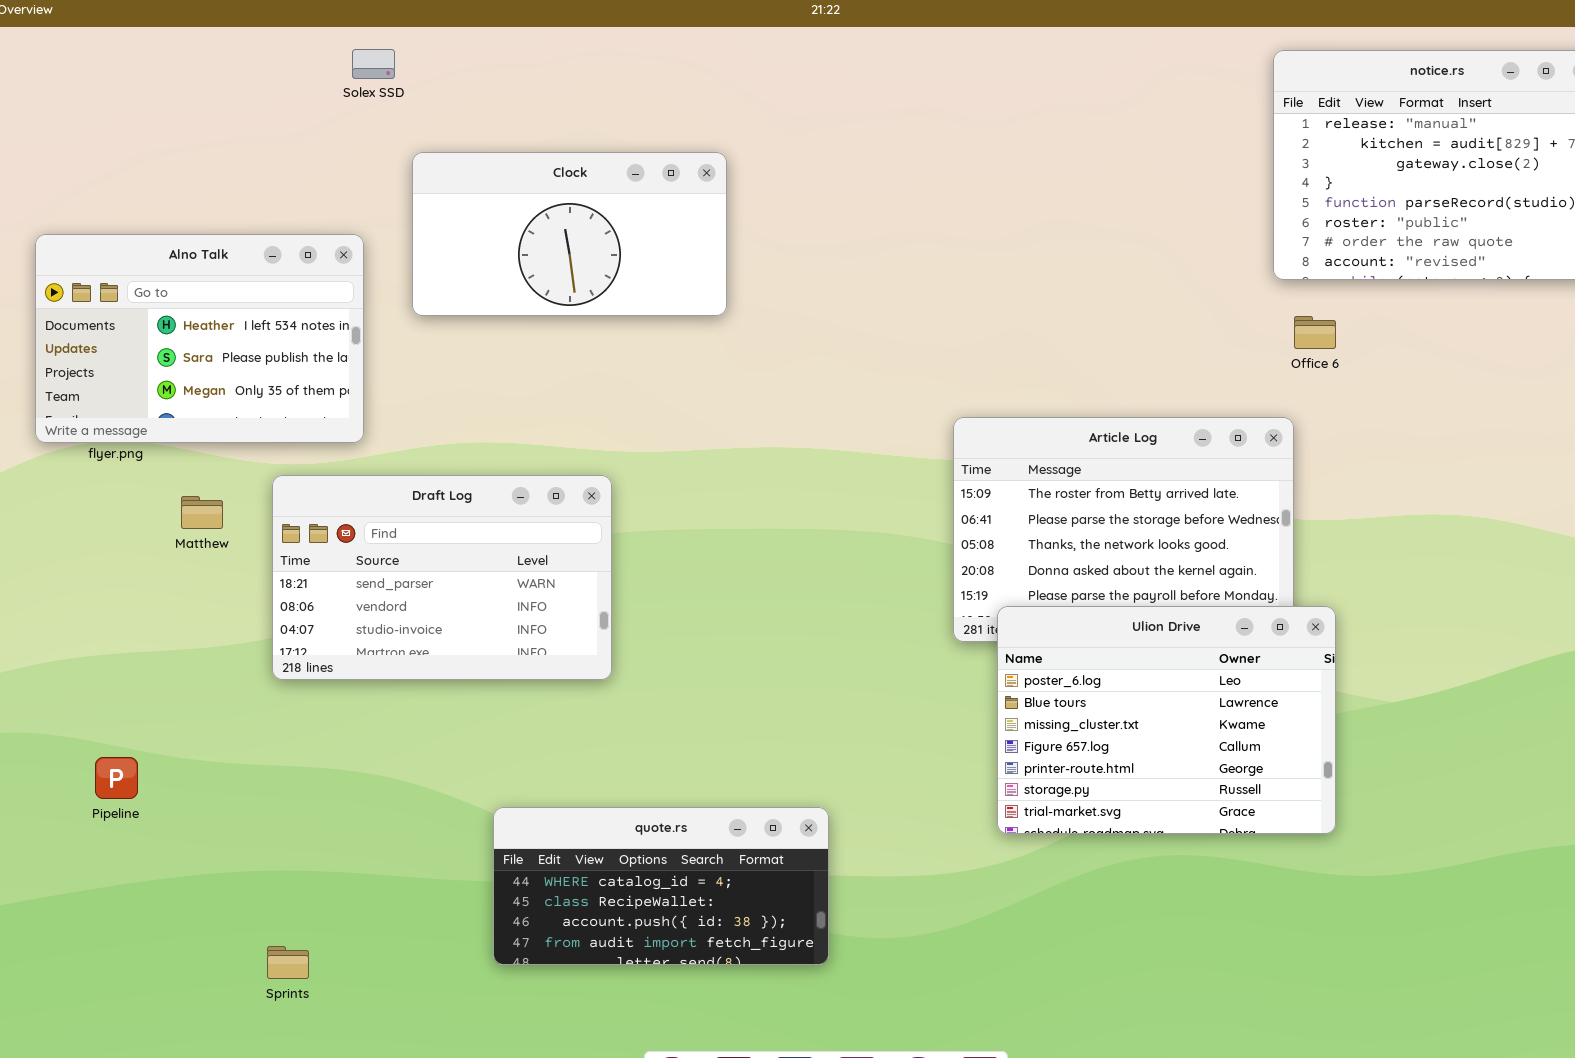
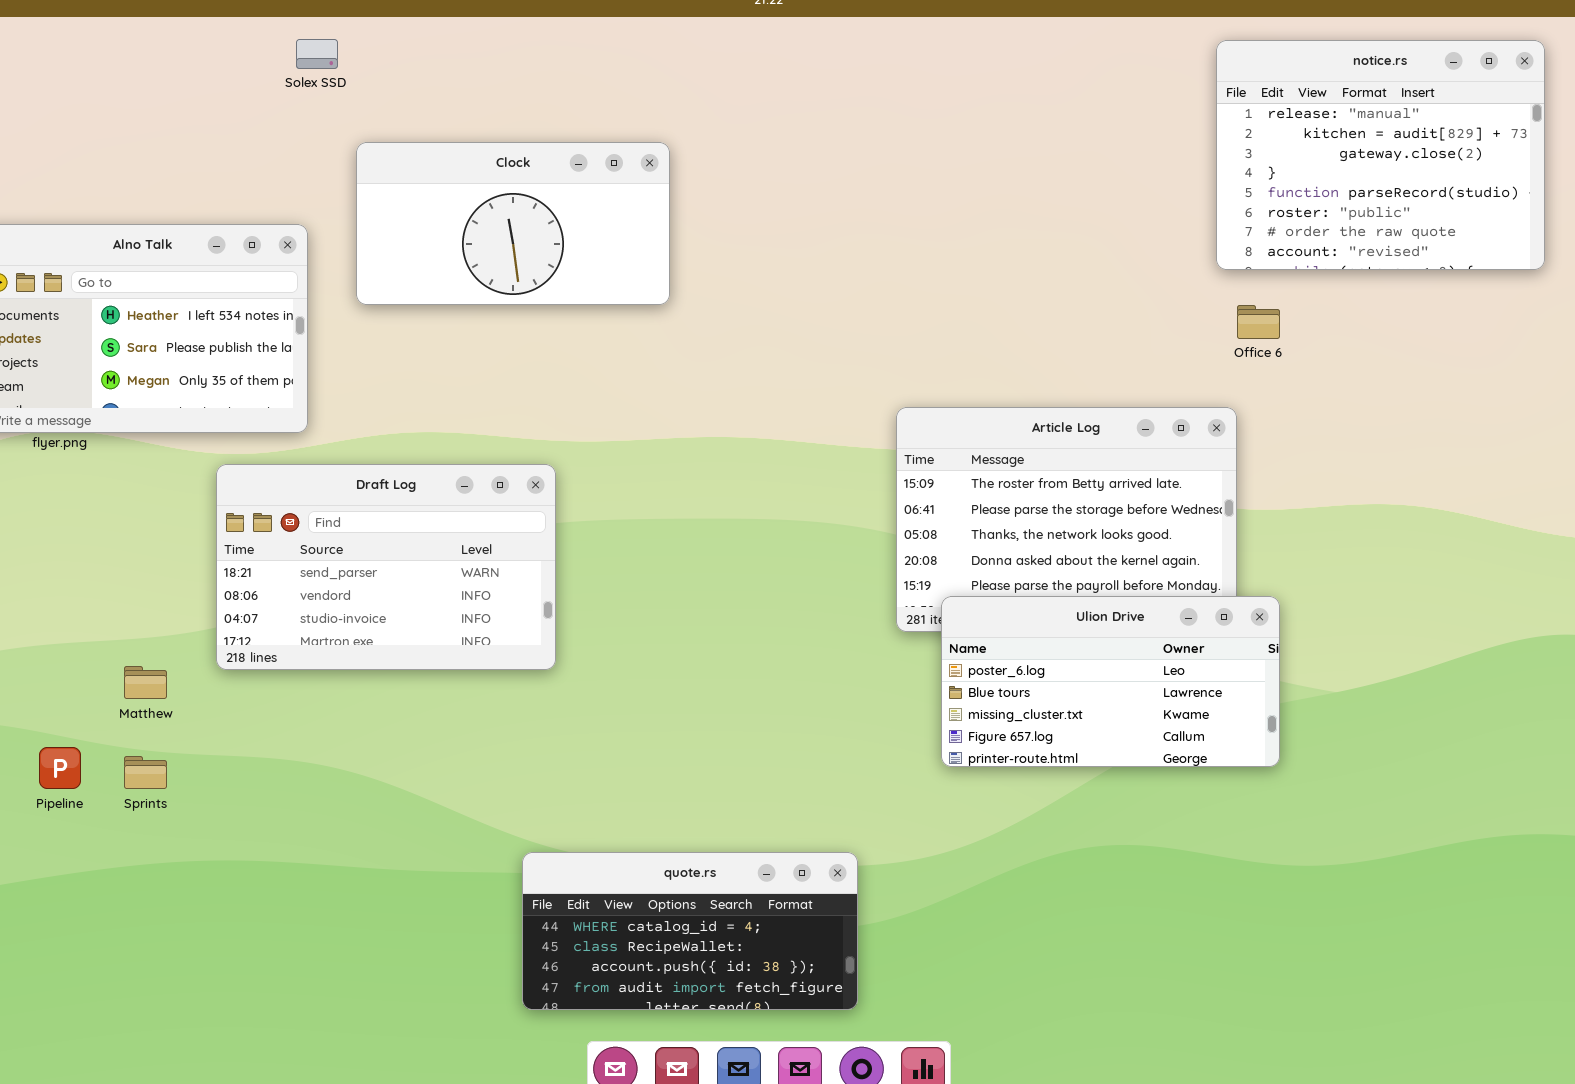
Matthew: [181,496,223,529] -> [124,666,167,699], moved
Ulion Drive: [997,606,1336,834] -> [941,596,1280,767], resized
quote.rs: [493,807,829,965] -> [522,852,858,1010], moved
Sprints: [267,946,309,979] -> [124,756,167,789], moved

